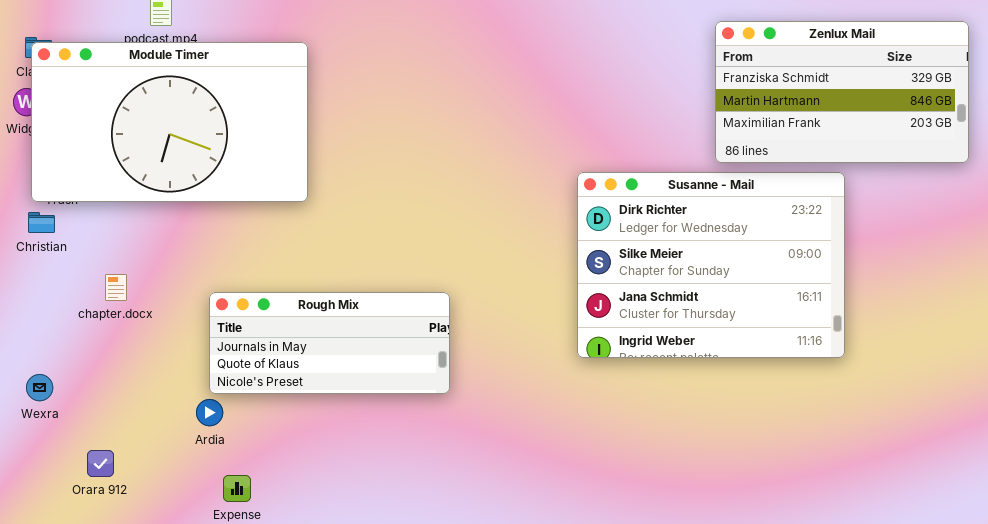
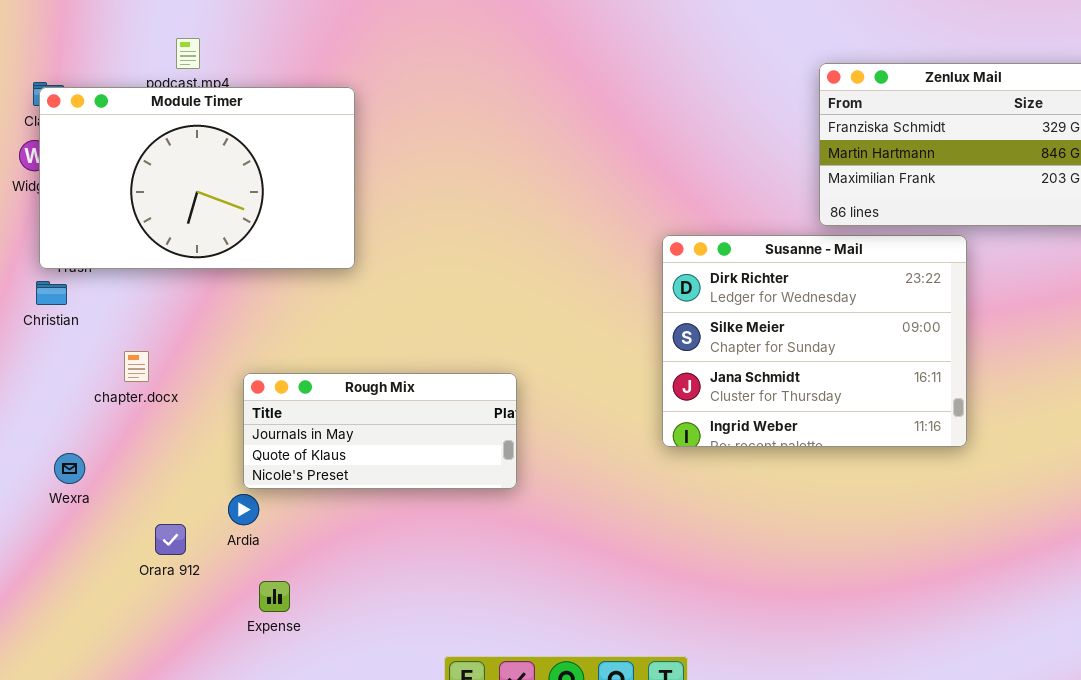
Wexra: [26,374,53,401] -> [54,453,85,484], moved
Orara 912: [87,450,114,477] -> [155,524,186,555], moved

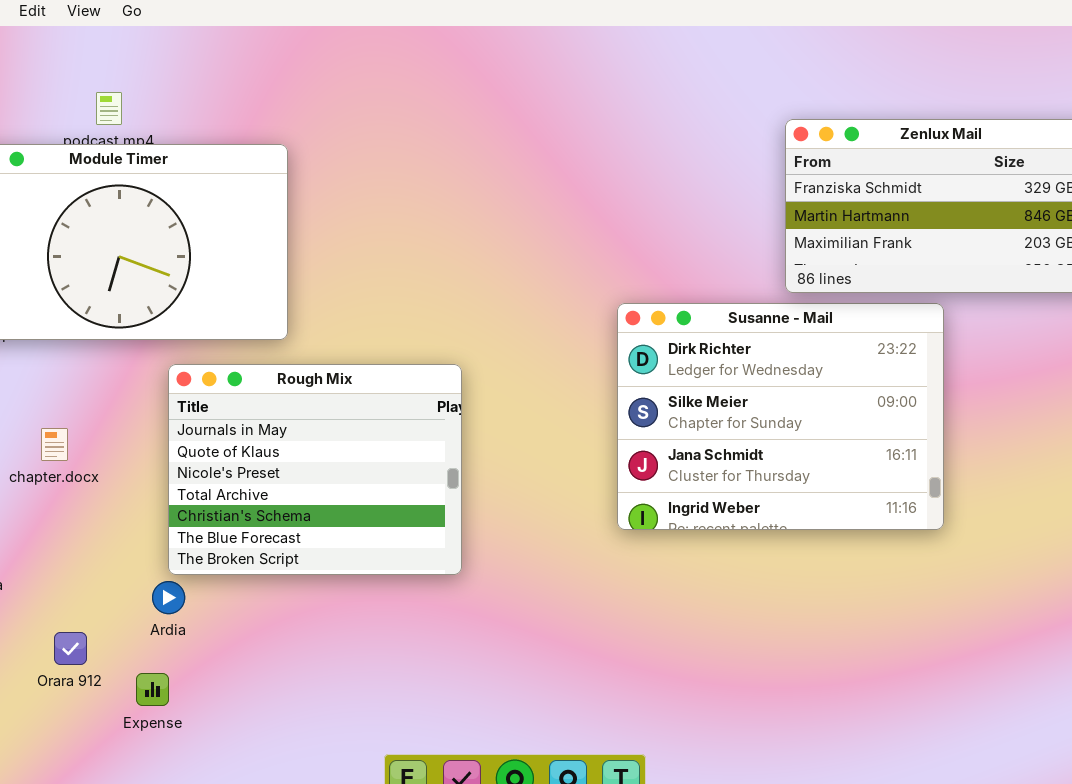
Rough Mix: [243,373,517,489] -> [168,364,462,575], resized
Orara 912: [155,524,186,555] -> [54,632,87,665], moved
Expense: [259,581,290,612] -> [136,673,169,706], moved

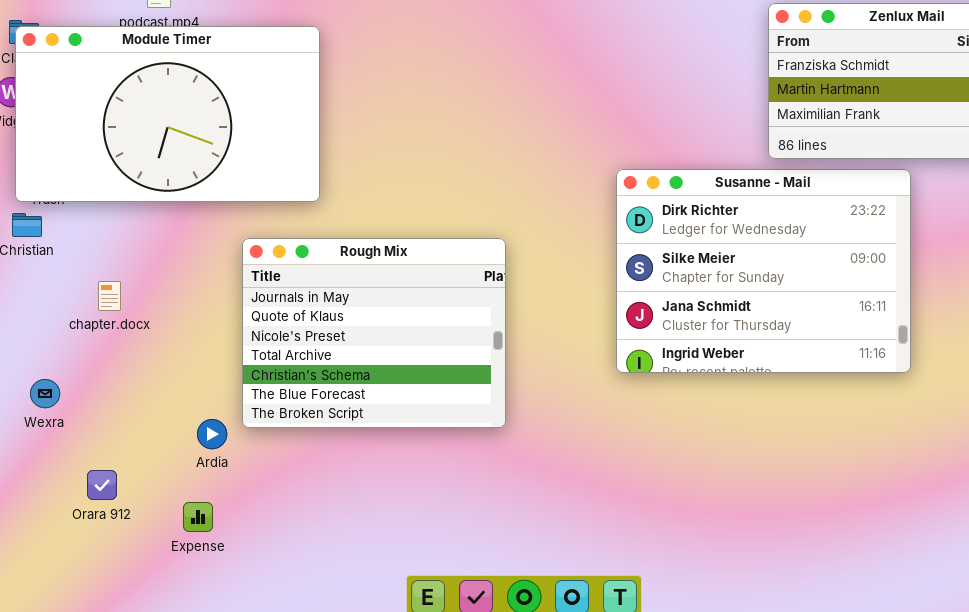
Rough Mix: [168,364,462,575] -> [242,238,506,428], moved
Orara 912: [54,632,87,665] -> [87,470,117,500], moved

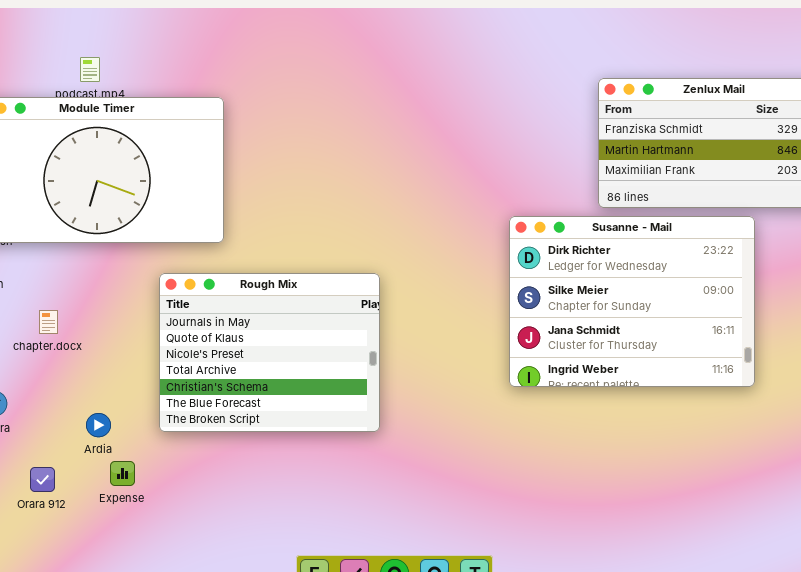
Susanne - Mail: [616,169,911,373] -> [509,216,755,387], moved
Ardia: [197,419,227,449] -> [86,413,111,437], moved
Expense: [183,502,213,532] -> [110,461,135,486], moved

